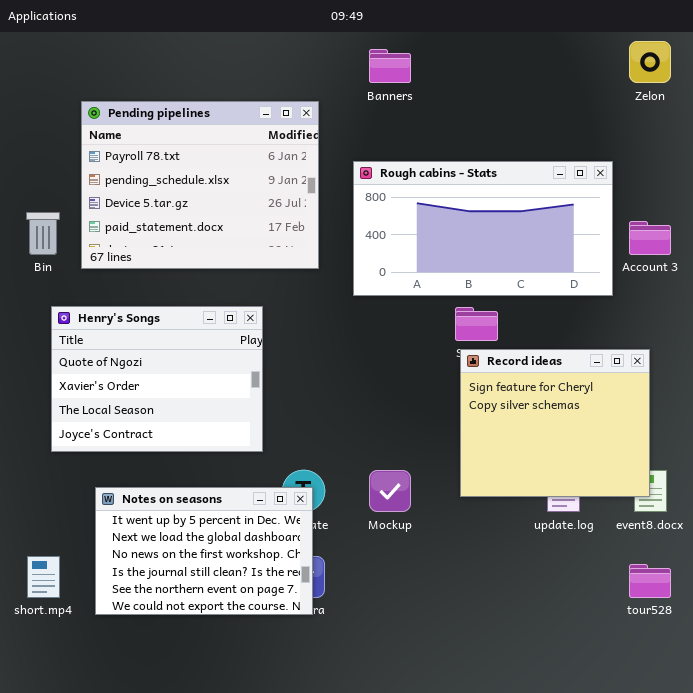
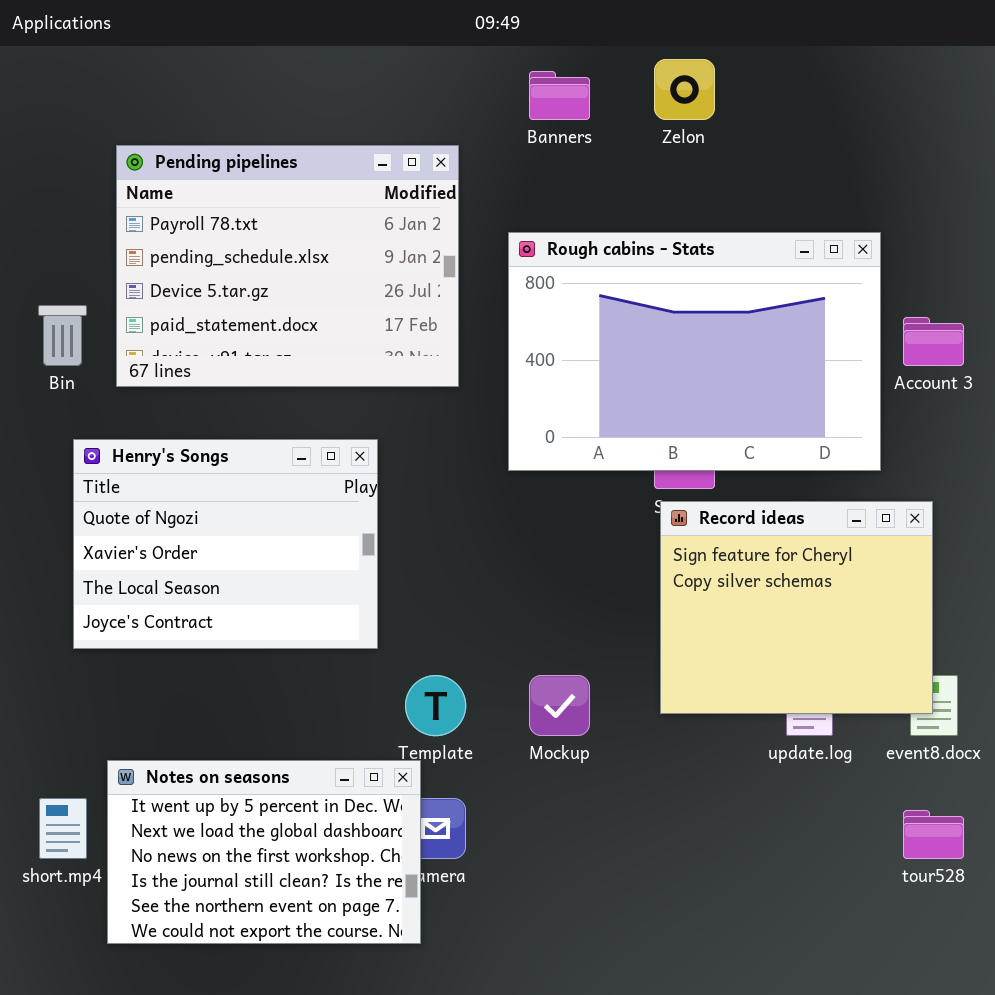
Zelon: [629,41,671,83] -> [654,59,715,120], moved
Rough cabins - Stats: [353,161,613,296] -> [508,232,881,471], resized
Notes on seasons: [95,487,313,615] -> [107,760,421,944], moved

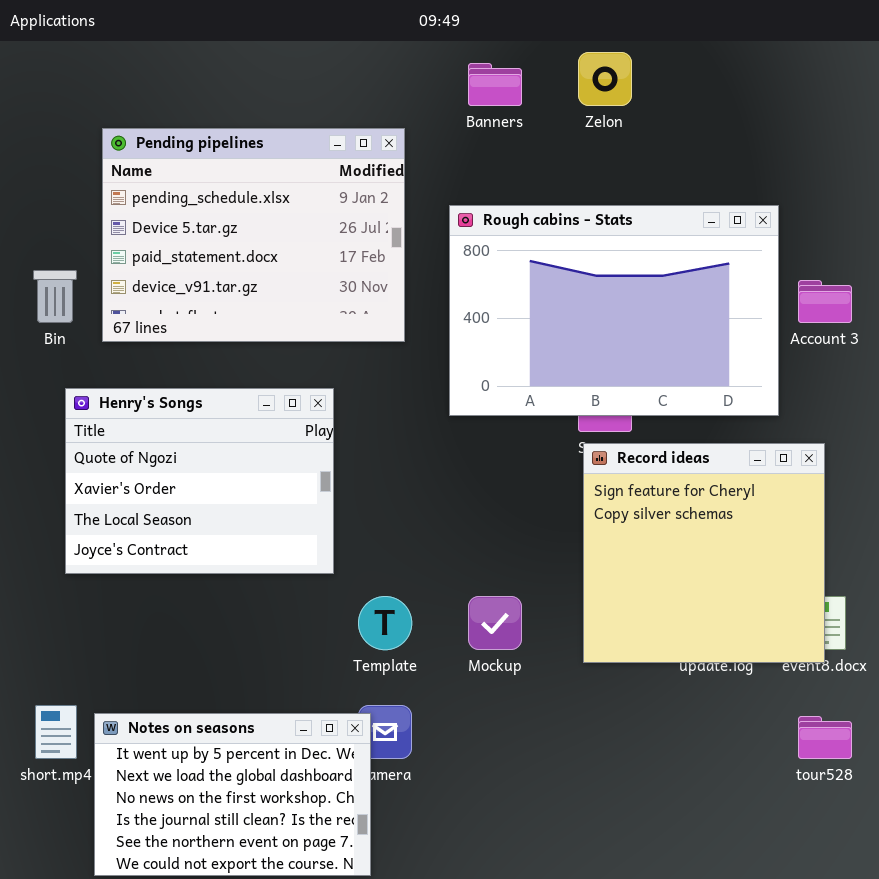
Pending pipelines: [116,145,459,387] -> [102,128,405,342], scrolled down 1 row
Record ideas: [660,501,933,714] -> [583,443,825,663], resized
Notes on seasons: [107,760,421,944] -> [94,713,371,876], moved

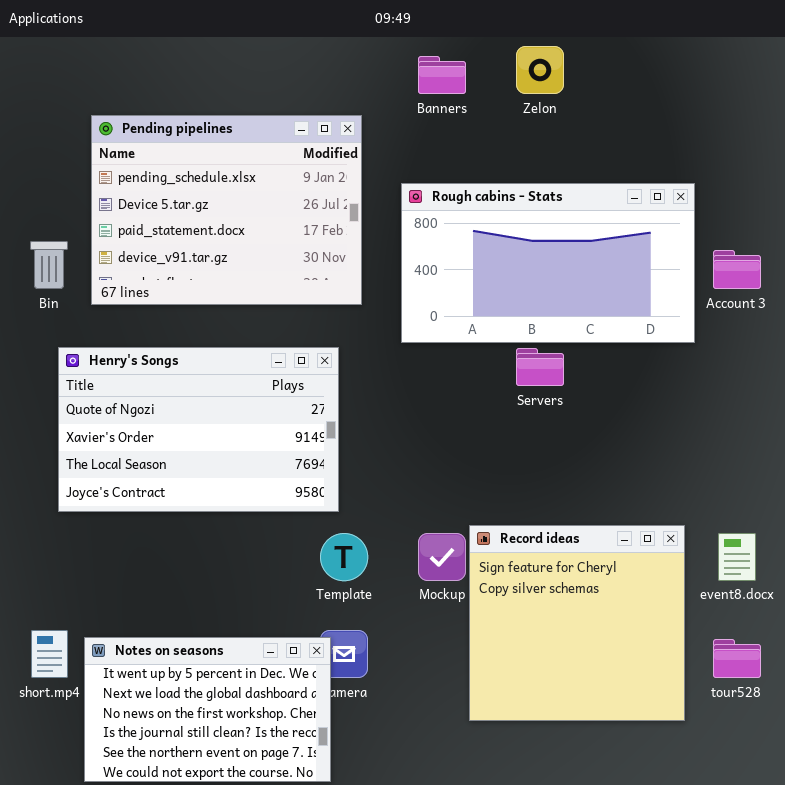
Rough cabins - Stats: [449,205,779,416] -> [401,183,695,343], resized
Henry's Songs: [65,388,334,574] -> [58,347,339,512], resized
Record ideas: [583,443,825,663] -> [469,525,685,721], moved

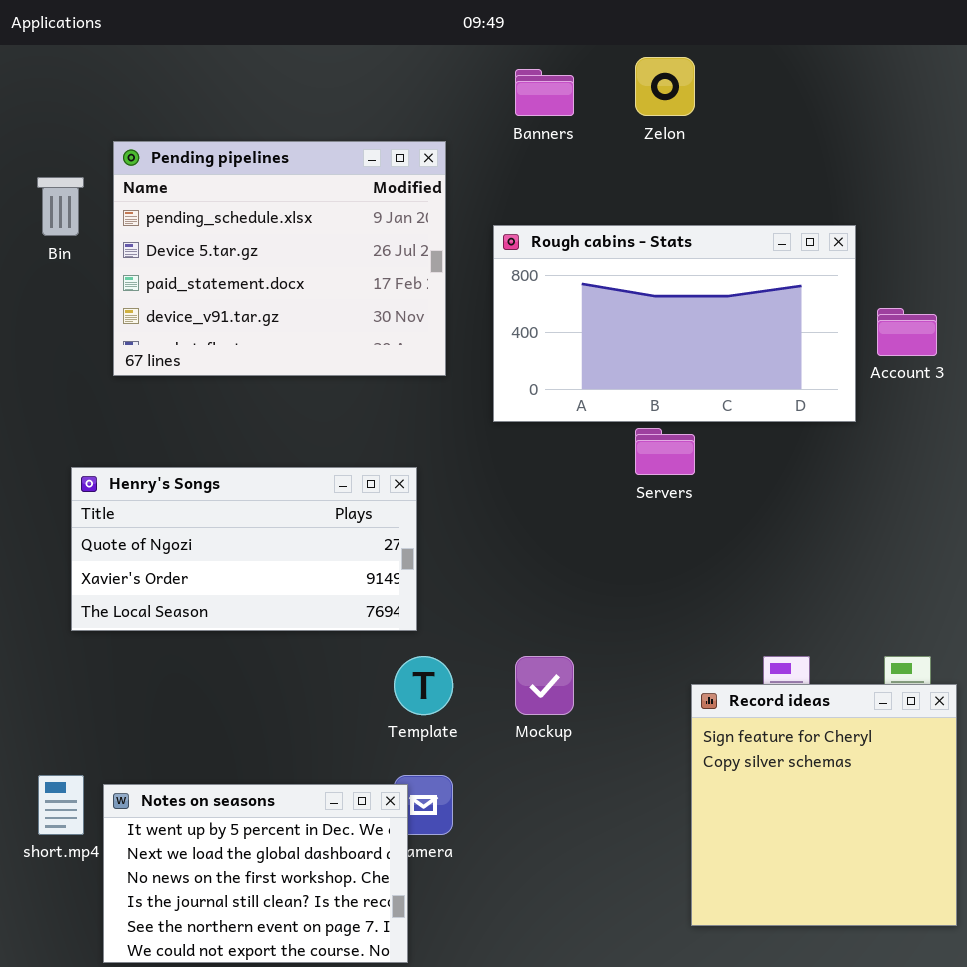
Bin: [30,241,68,289] -> [37,177,84,236], moved
Henry's Songs: [58,347,339,512] -> [71,467,417,631], resized
Record ideas: [469,525,685,721] -> [691,684,957,926], moved

